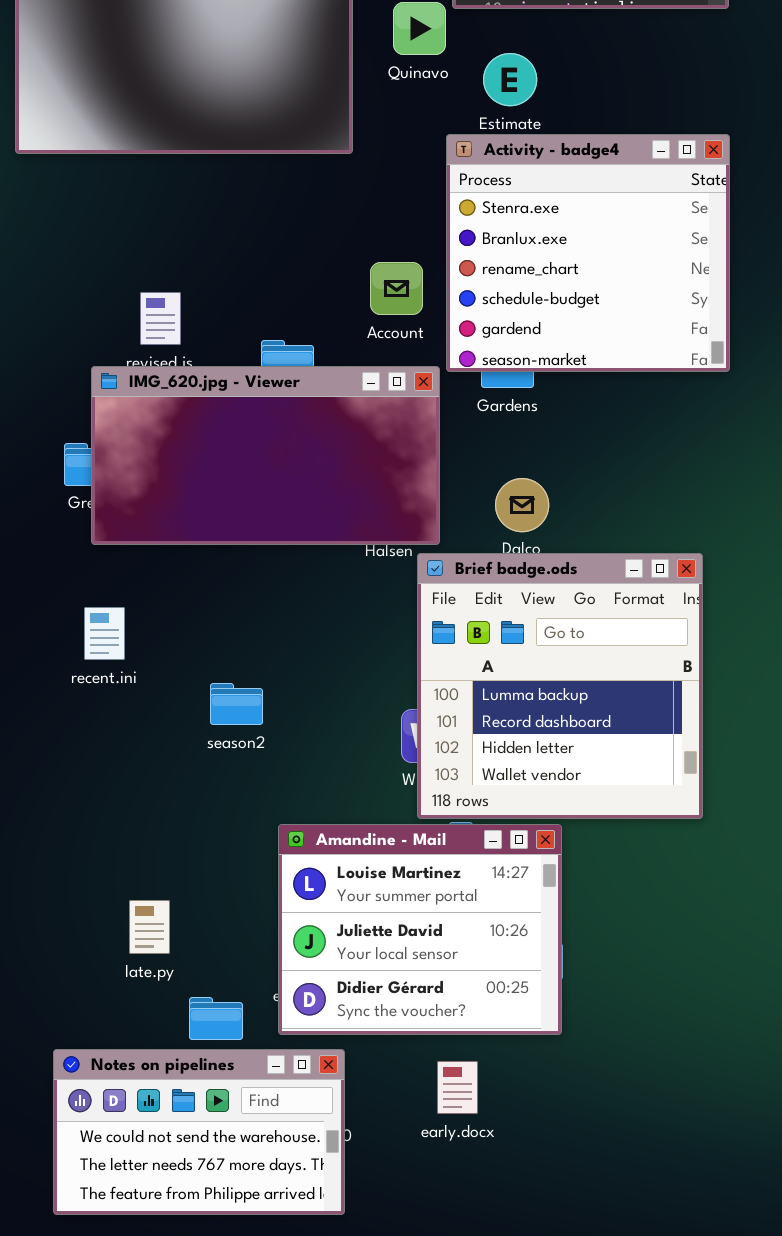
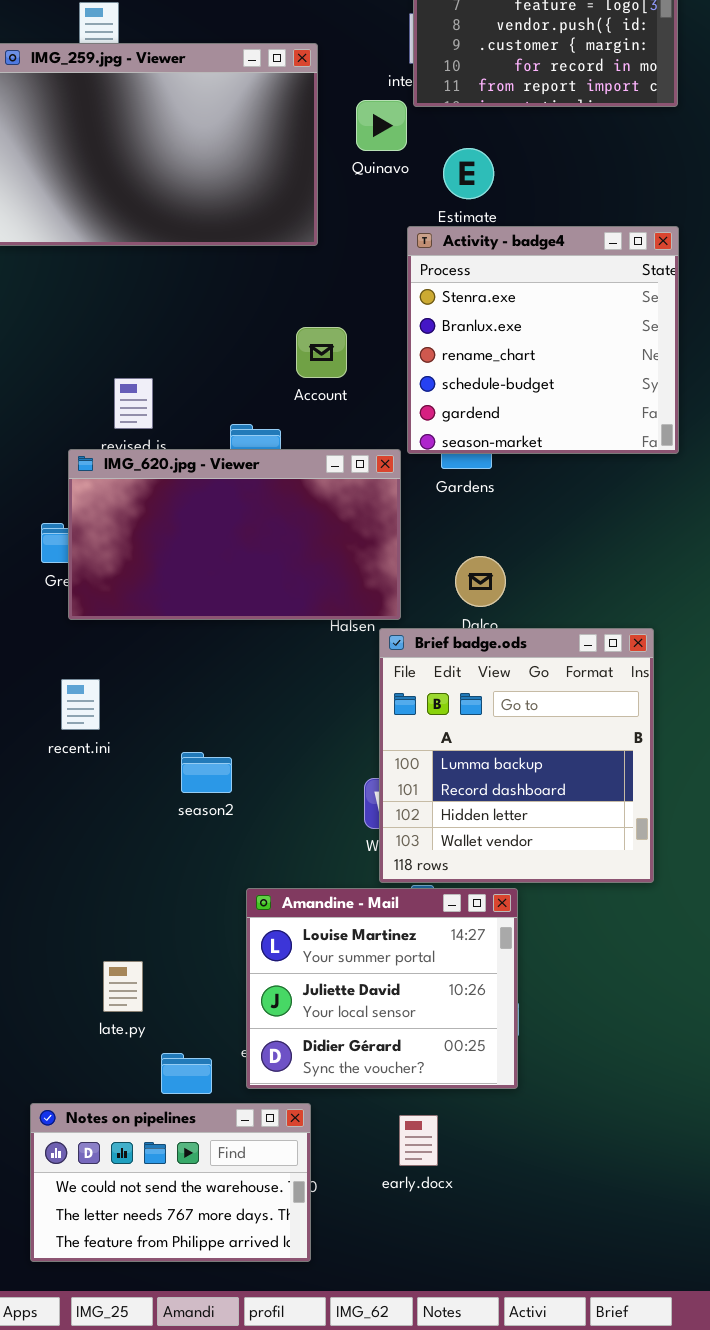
Account: [370,262,423,315] -> [296,327,347,378], moved

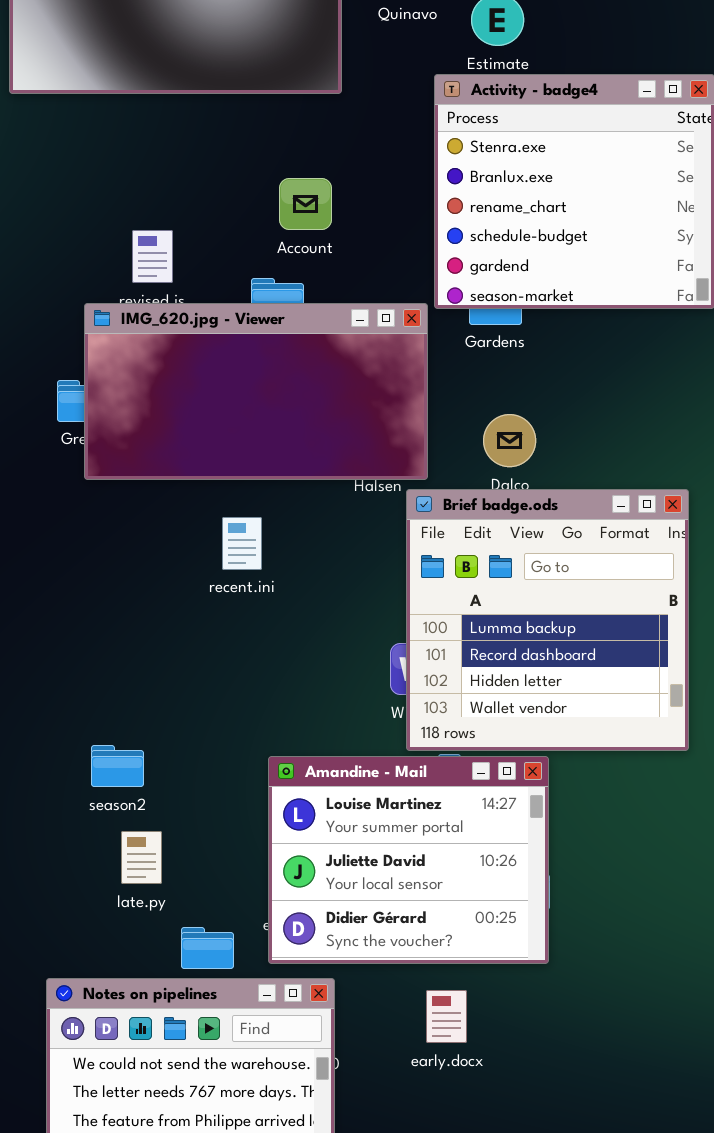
Account: [296,327,347,378] -> [279,178,332,230], moved
recent.ini: [61,679,100,730] -> [222,517,262,570], moved
season2: [181,752,232,793] -> [91,745,144,787], moved

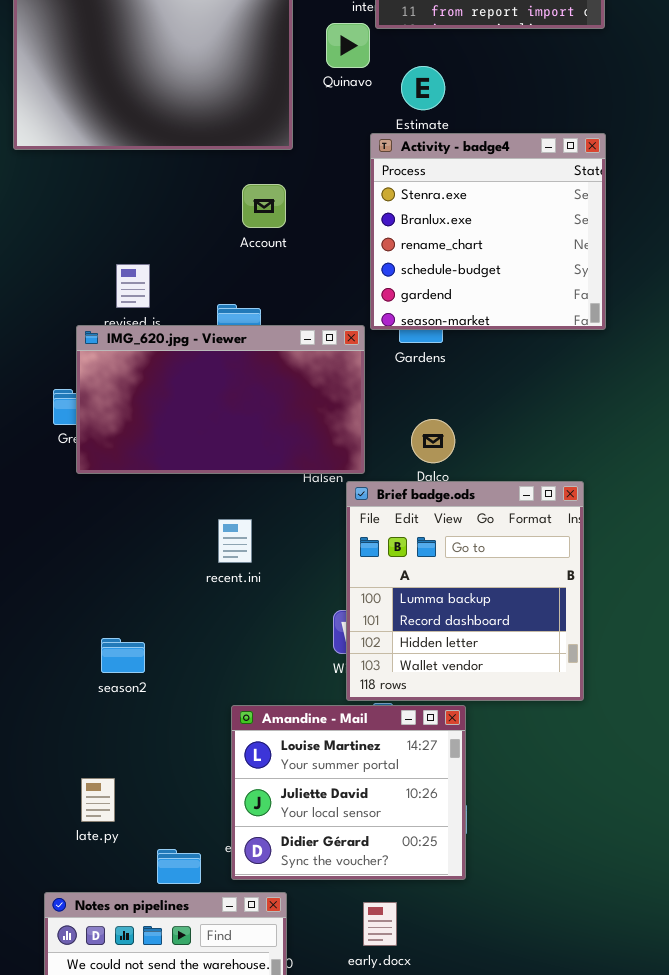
Account: [279,178,332,230] -> [242,184,286,228], moved
recent.ini: [222,517,262,570] -> [218,519,252,563], moved
season2: [91,745,144,787] -> [101,638,145,673], moved
late.py: [121,831,162,884] -> [81,778,115,822], moved

